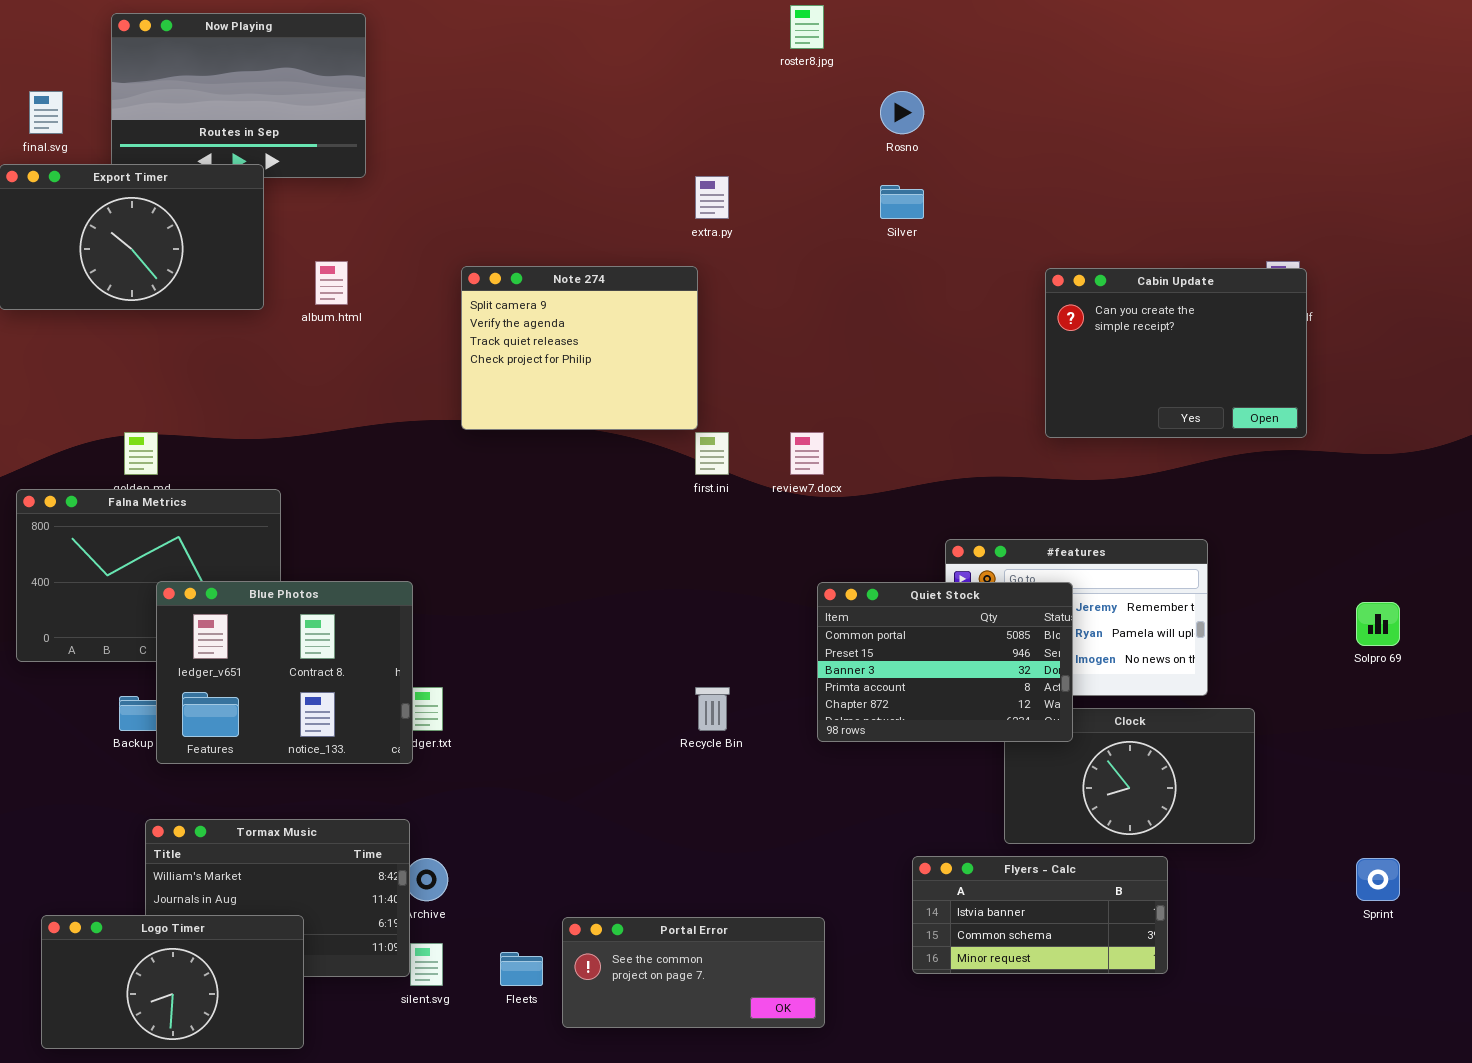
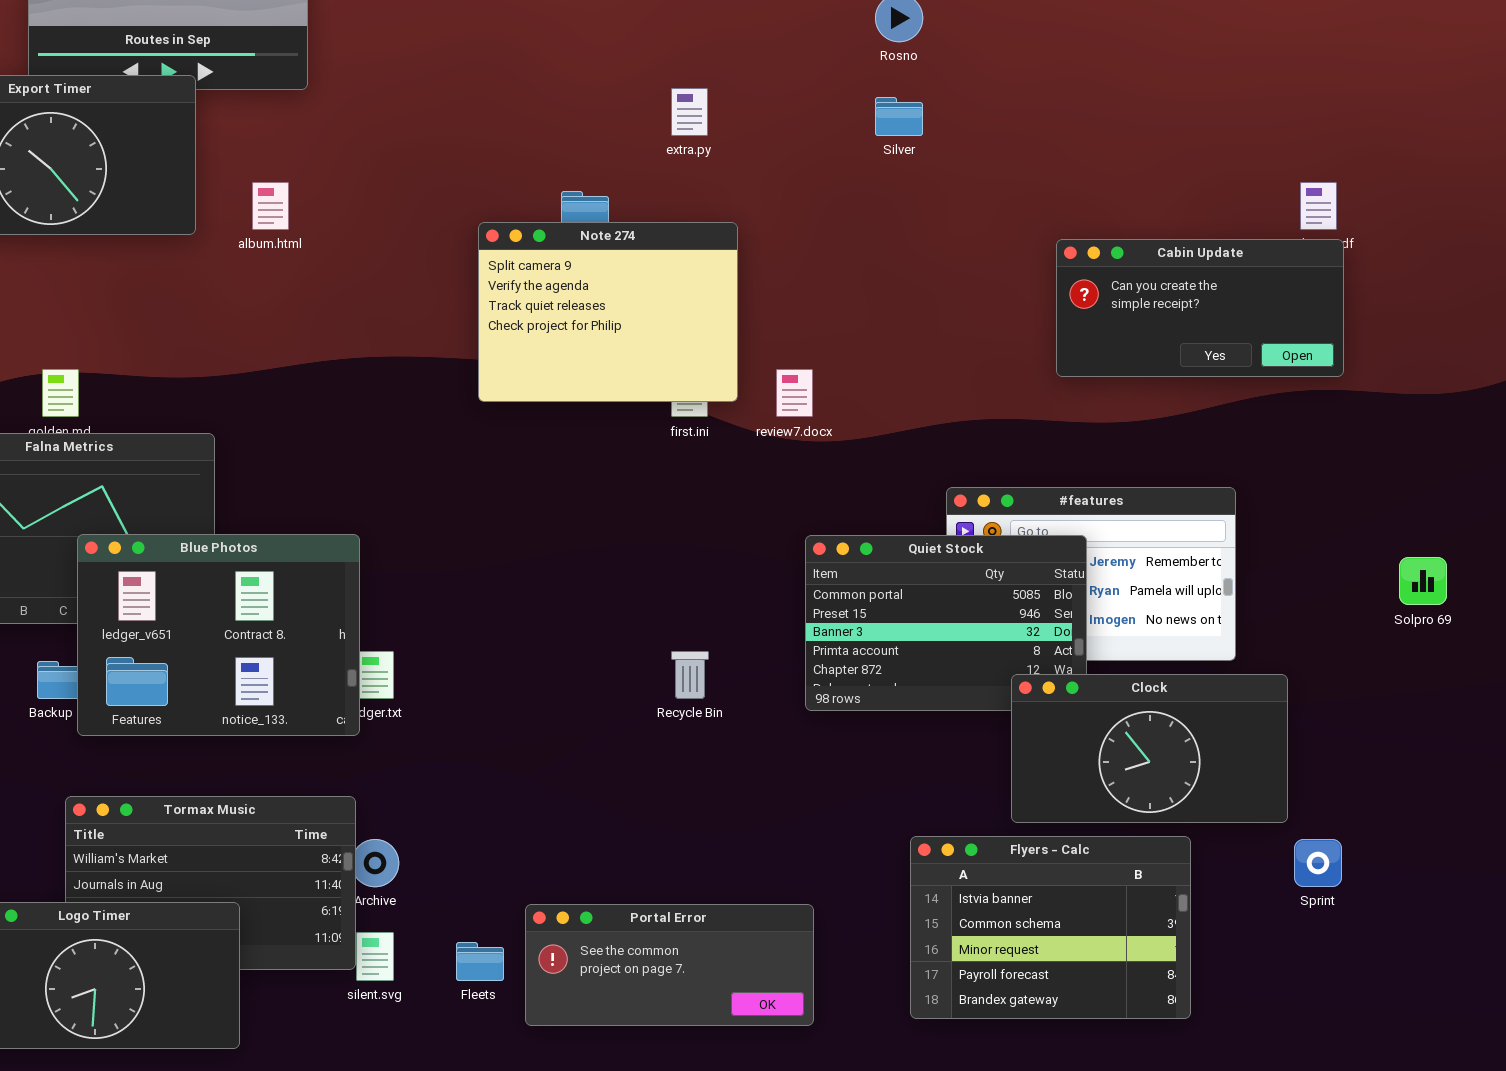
Note 274: [461,266,698,430] -> [478,222,738,402], moved
Cabin Update: [1045,268,1307,438] -> [1056,239,1344,377], resized
Clock: [1004,708,1255,844] -> [1011,674,1288,823], raised
Flyers - Calc: [912,856,1168,974] -> [910,836,1191,1019], resized
Sprint: [1356,858,1400,901] -> [1294,839,1342,887], moved

